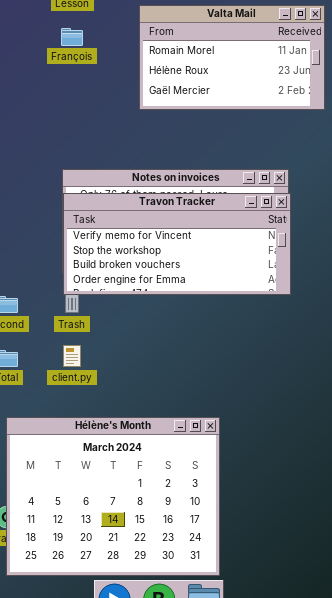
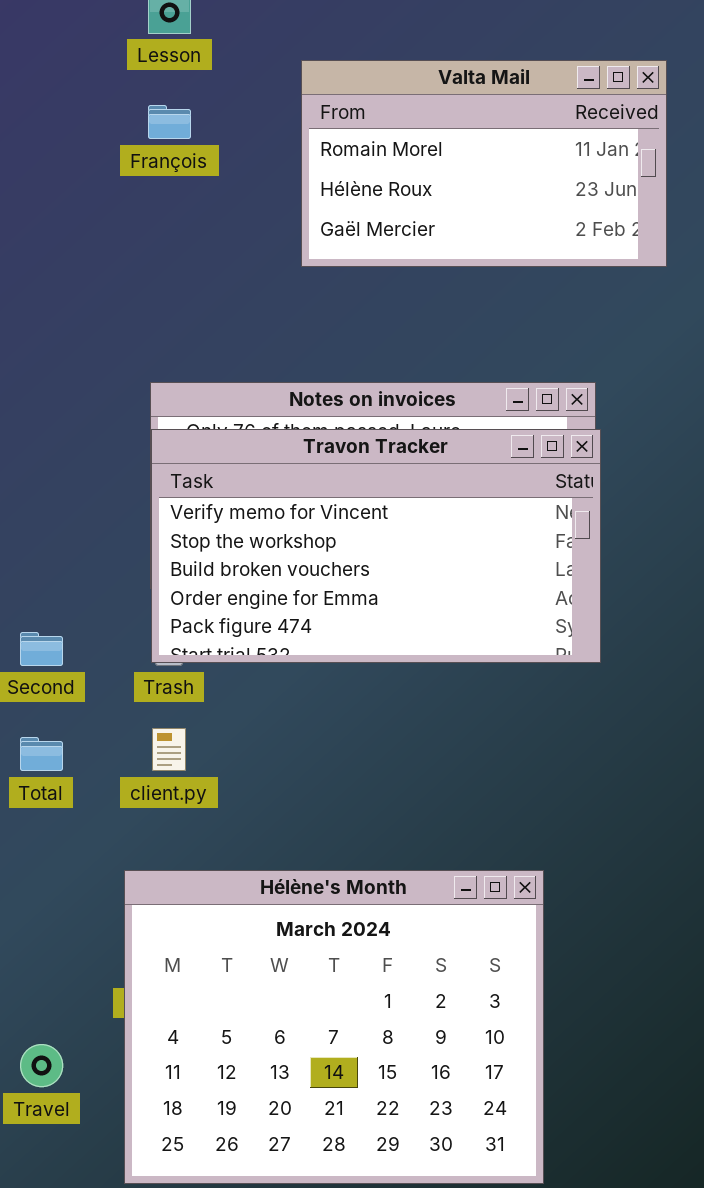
Travon Tracker: [63,193,291,295] -> [151,429,601,663], resized
Hélène's Month: [6,417,220,576] -> [124,870,544,1184], moved

